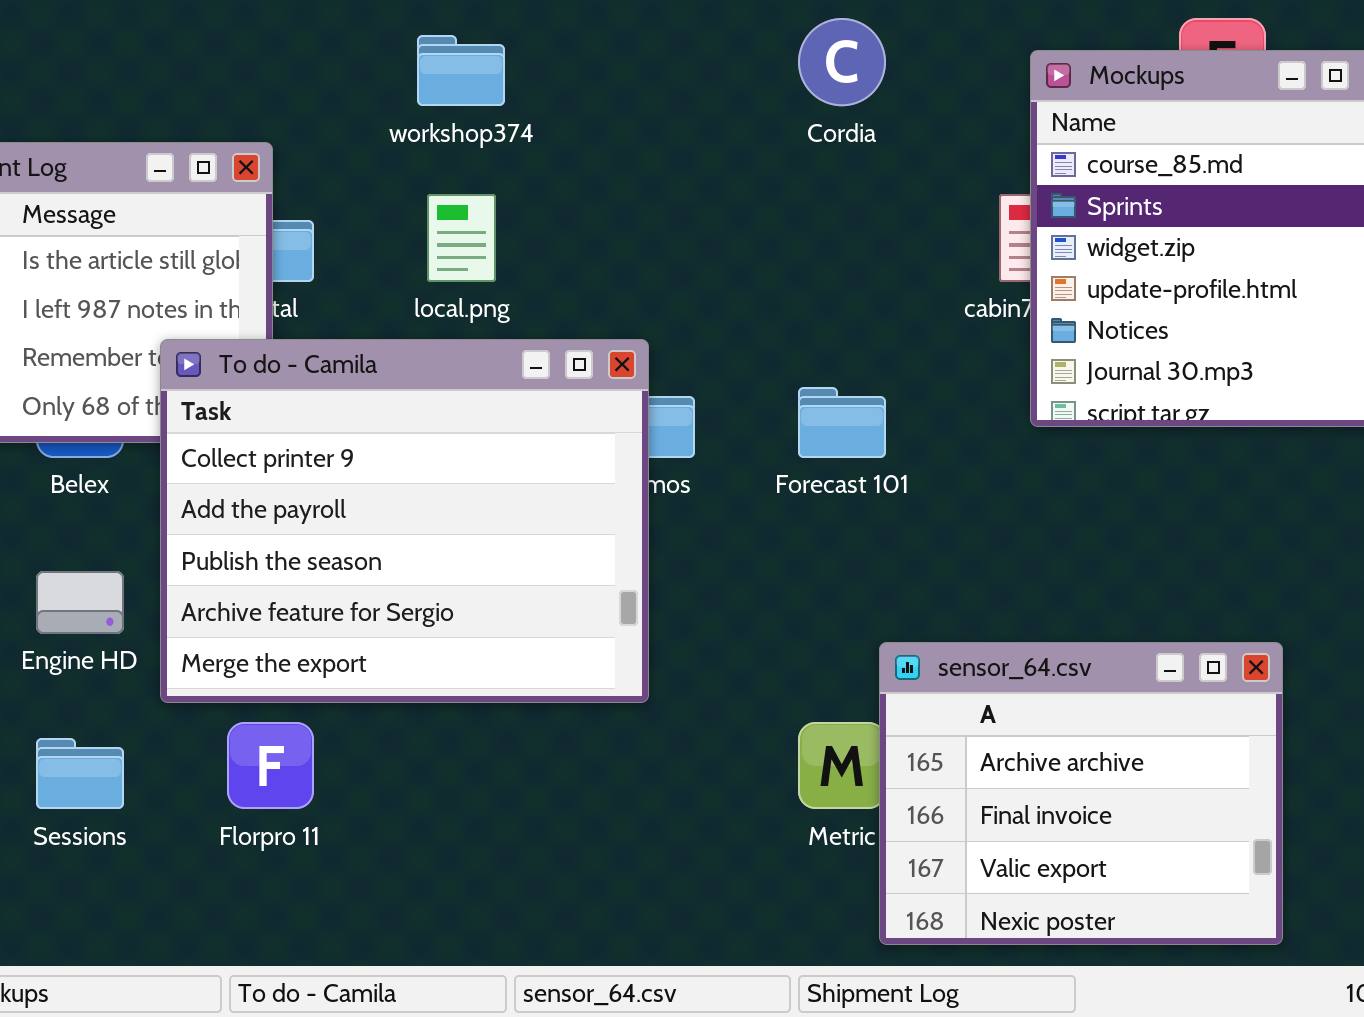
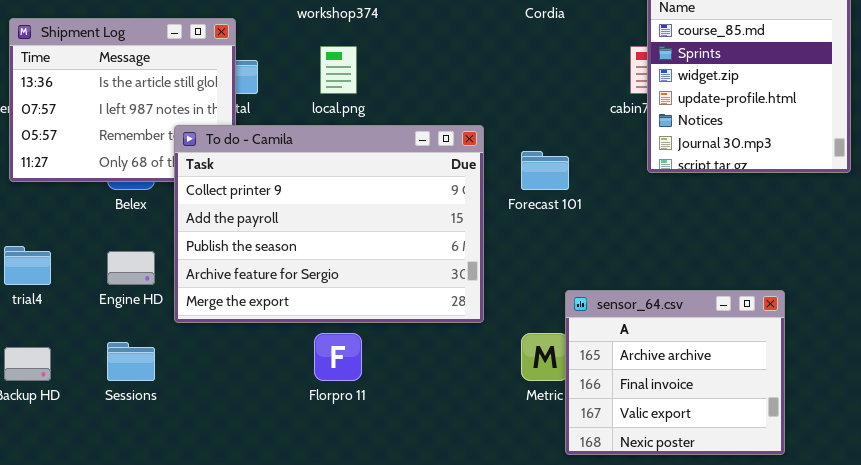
To do - Camila: [160,339,649,703] -> [174,125,484,323], resized
Florpro 11: [227,722,314,809] -> [314,333,362,381], moved

